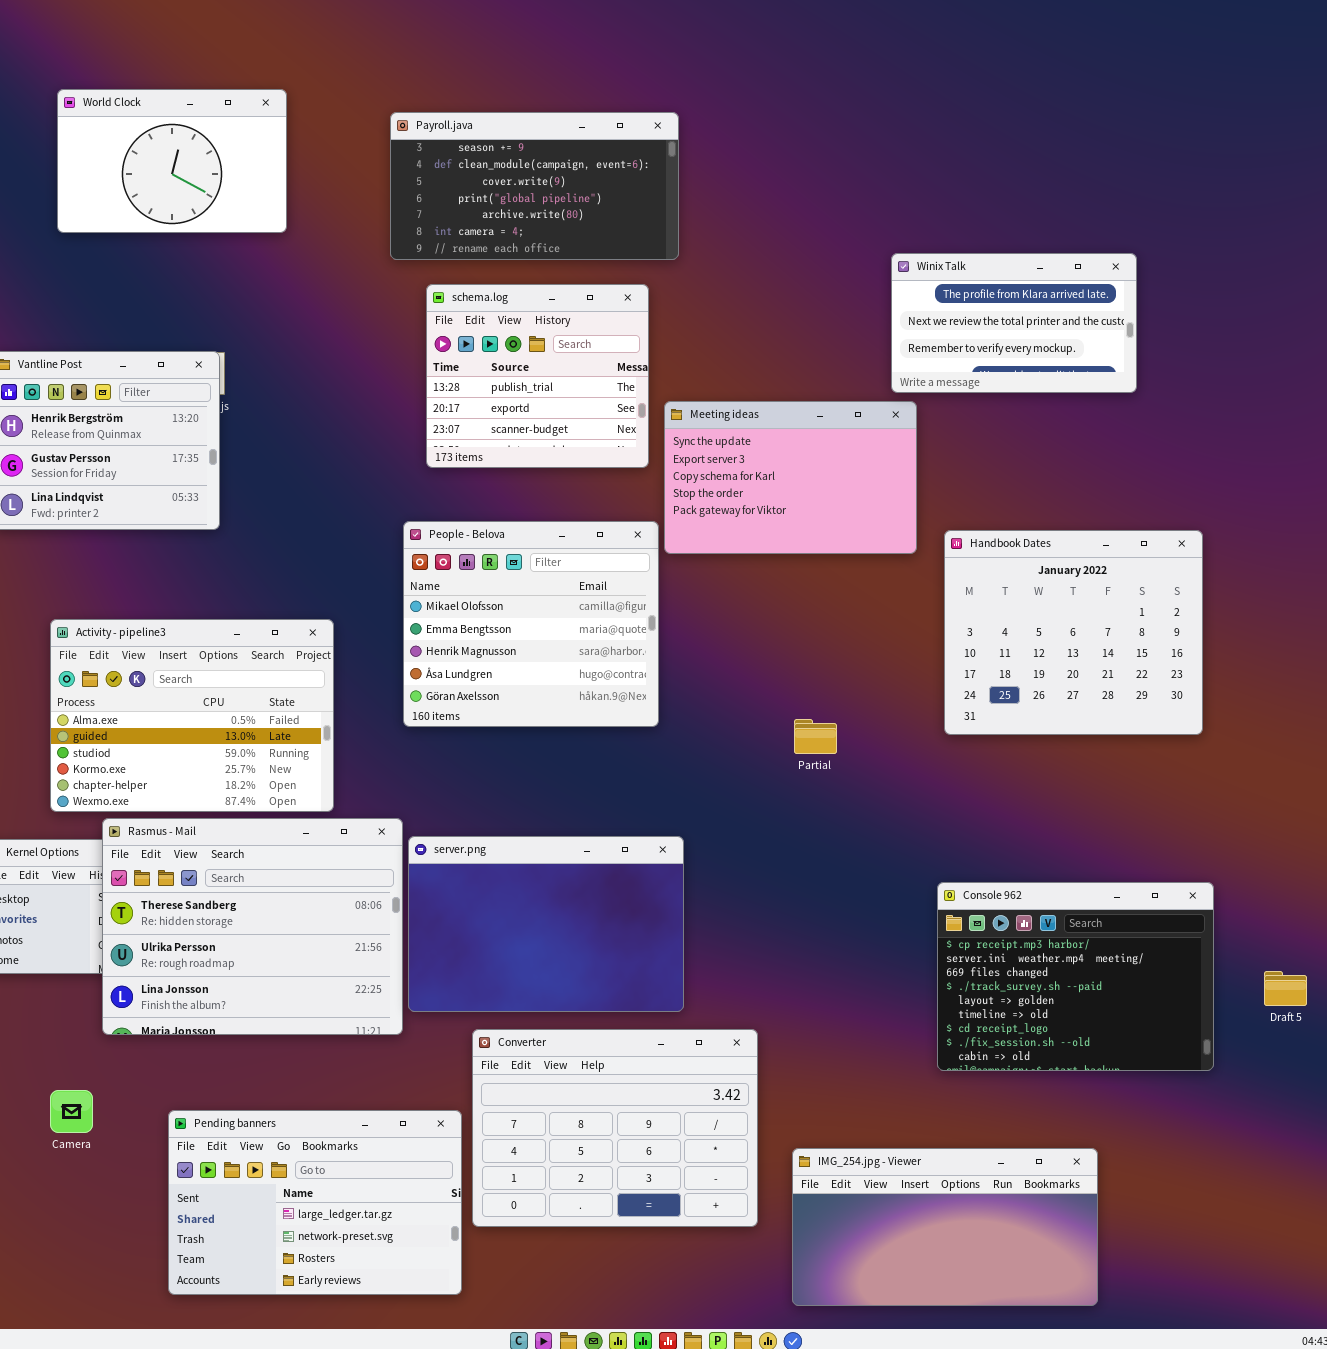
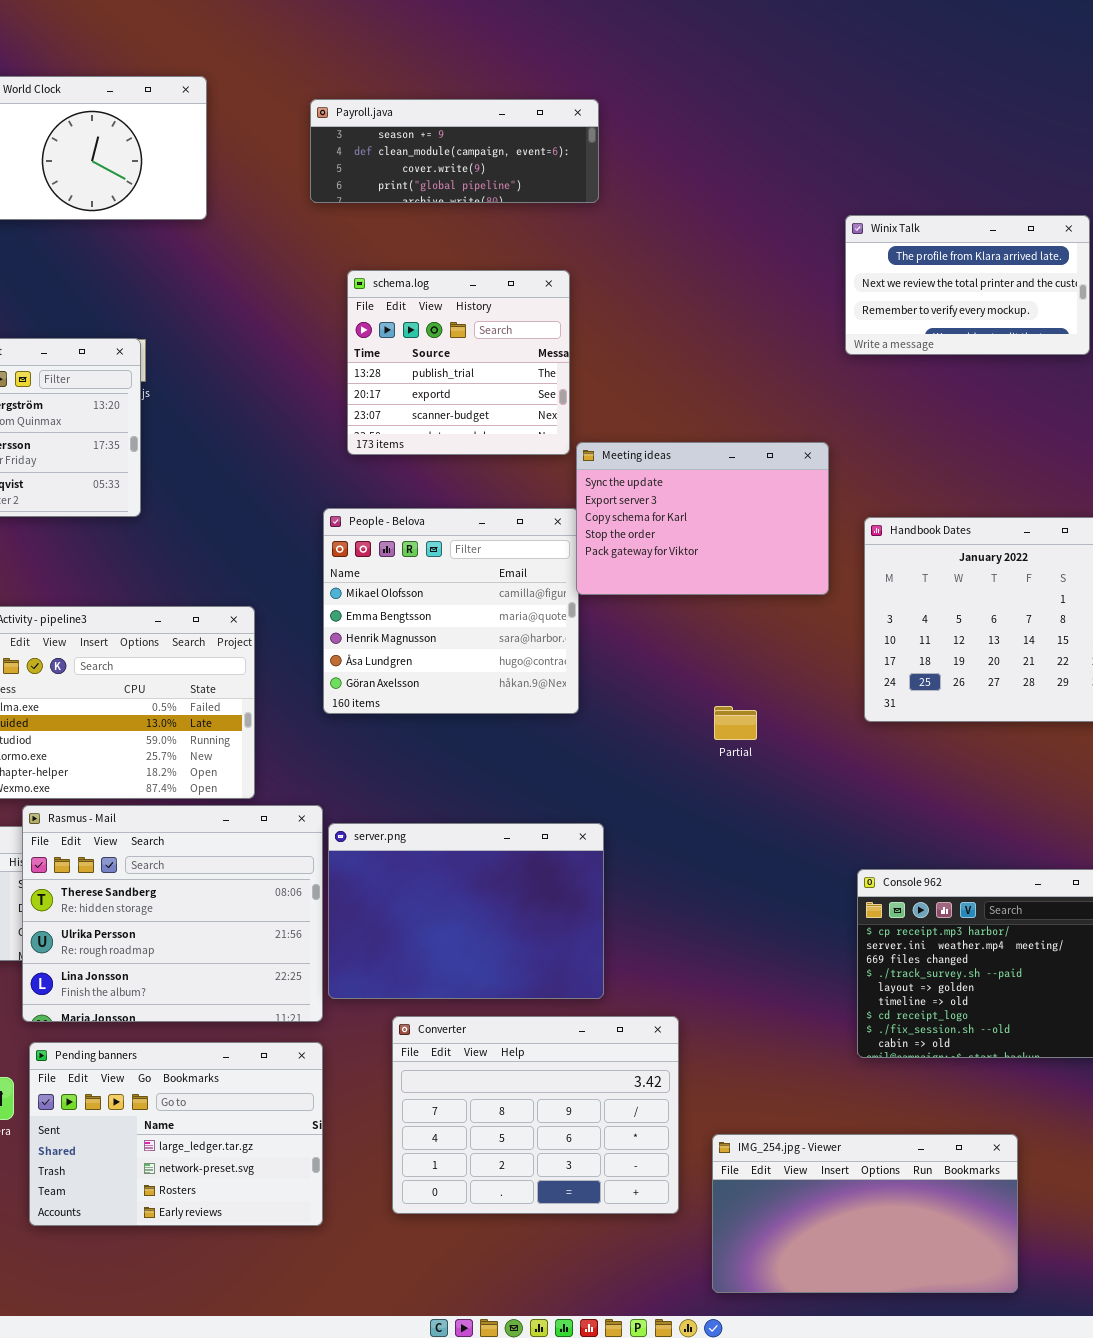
Payroll.java: [390,112,679,260] -> [310,99,599,203], resized
Winix Talk: [891,253,1137,393] -> [845,215,1090,355], moved
Meeting ideas: [664,401,917,554] -> [576,442,829,595], moved
Pending banners: [168,1110,462,1295] -> [29,1042,323,1226], moved

